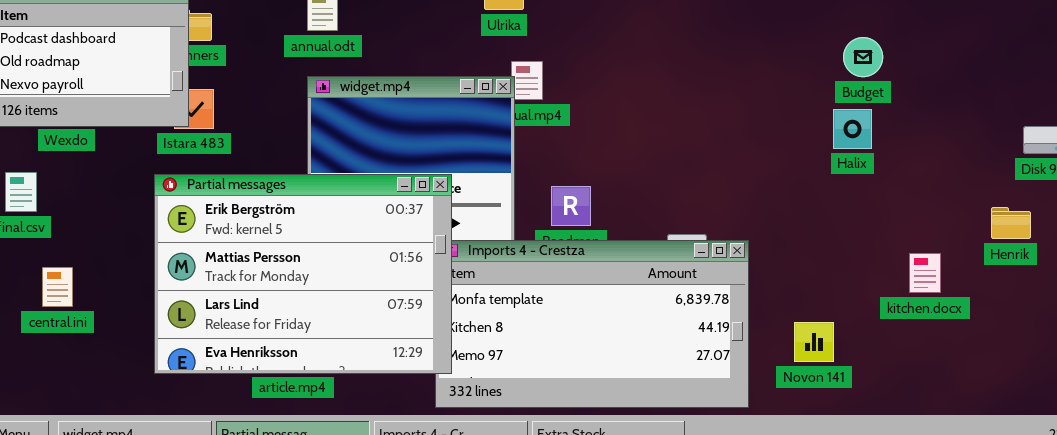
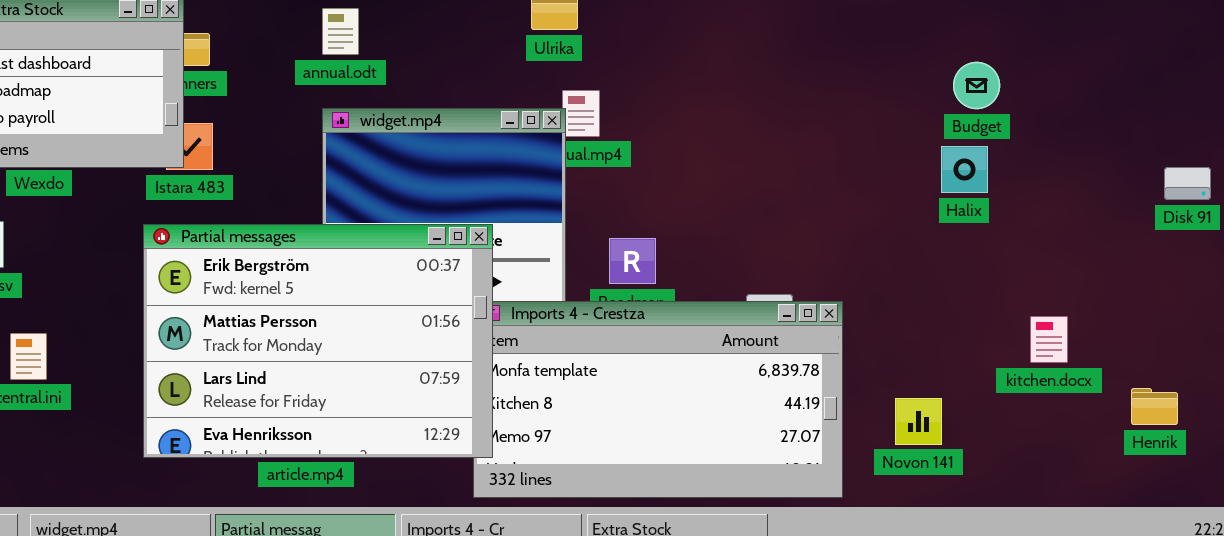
Henrik: [991,207,1031,239] -> [1131,388,1178,425], moved

